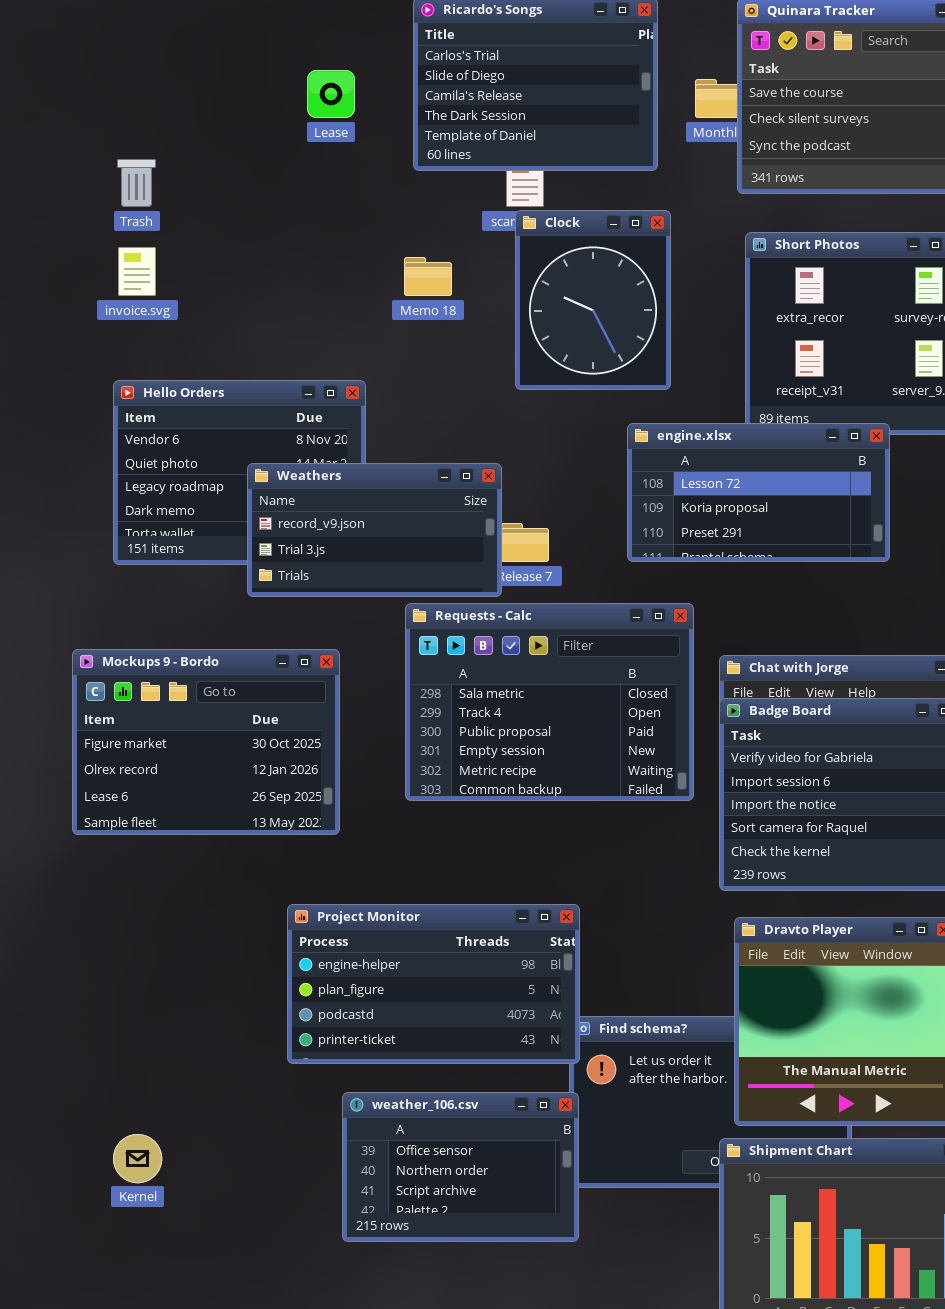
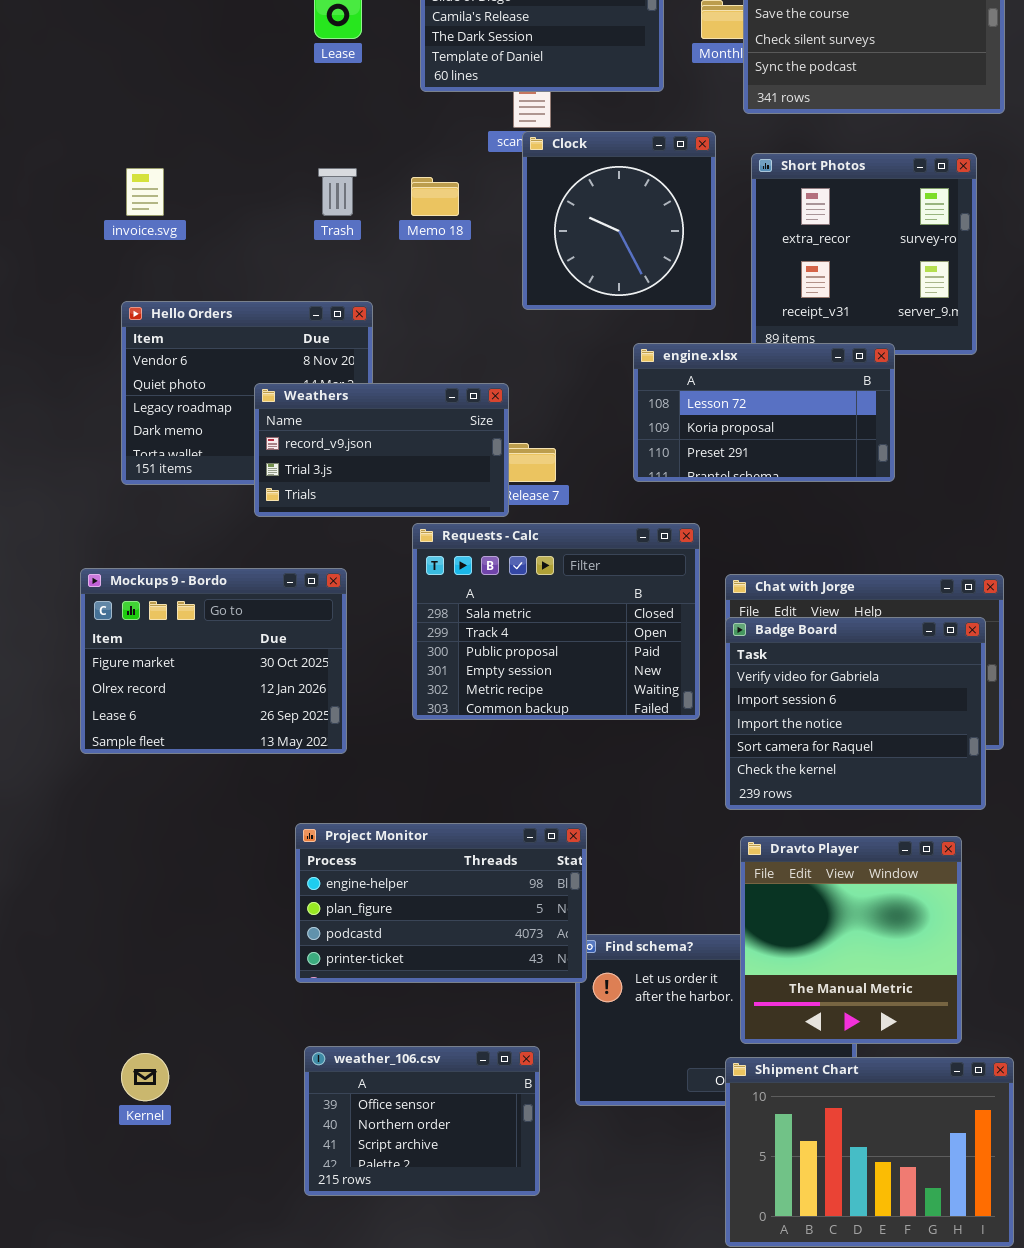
Trash: [117,159,156,207] -> [318,168,357,216], moved
Clock: [515,210,671,390] -> [522,131,716,310], resized
weather_106.csv: [342,1092,579,1242] -> [304,1046,540,1196], moved

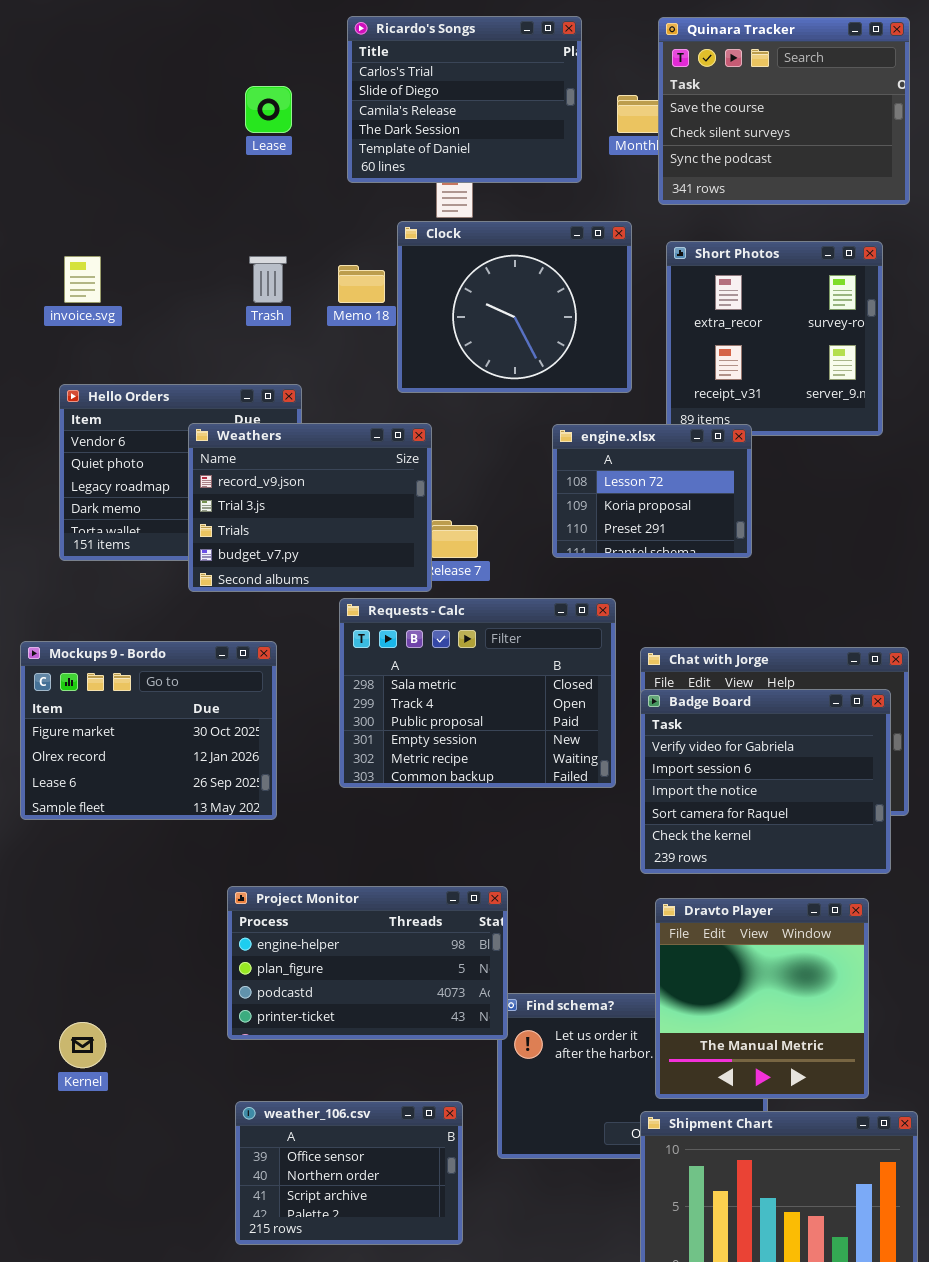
Clock: [522,131,716,310] -> [397,221,632,393], resized
engine.xlsx: [633,343,895,482] -> [552,424,752,558], resized
Weathers: [254,383,509,517] -> [188,423,432,592], resized
Kernel: [121,1053,169,1101] -> [59,1022,106,1068], moved

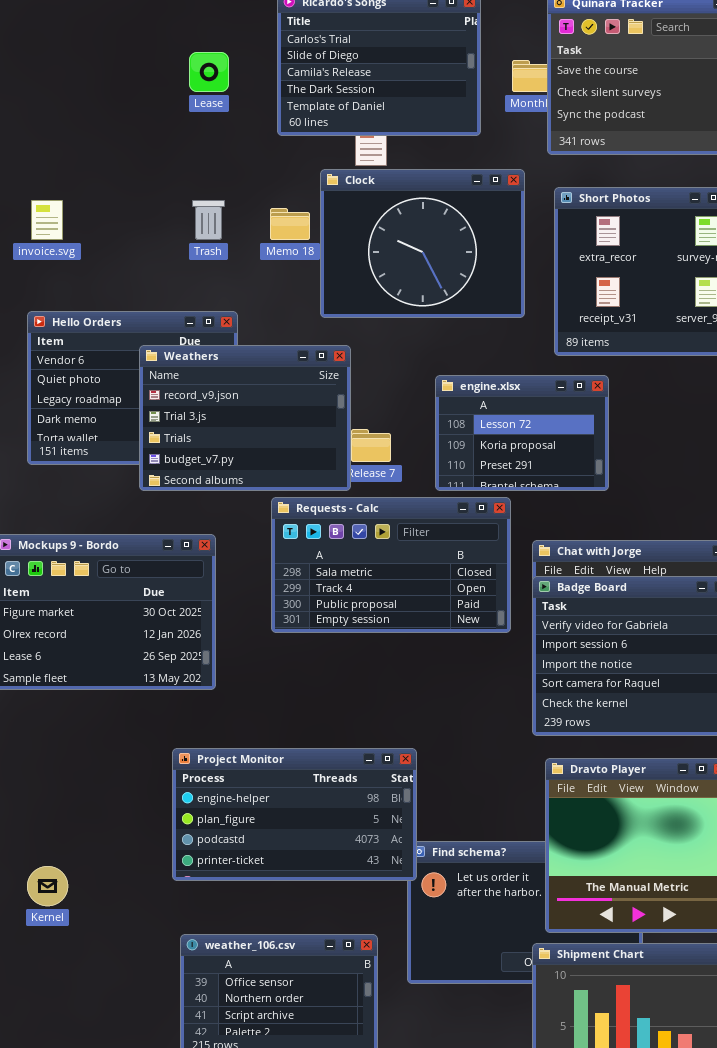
engine.xlsx: [552,424,752,558] -> [435,375,609,491], moved
Requests - Calc: [339,598,616,788] -> [271,497,511,633], resized

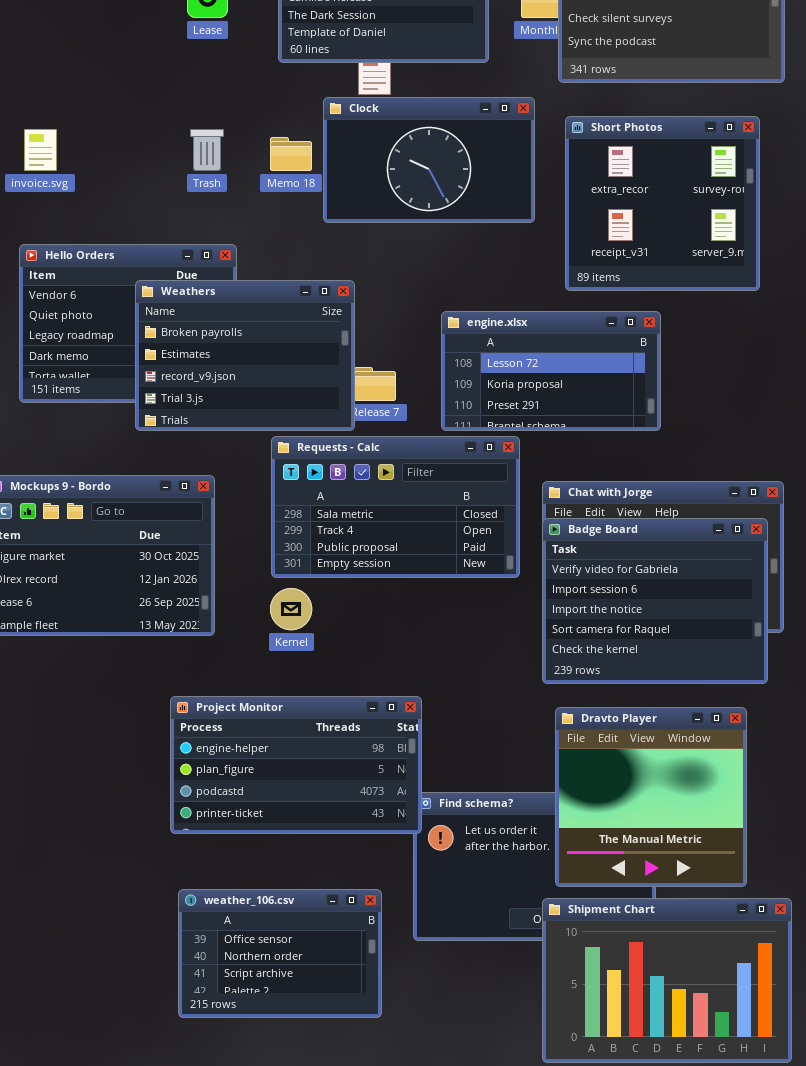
Clock: [320,169,525,318] -> [323,97,535,223], resized
Weathers: [139,345,351,491] -> [135,280,355,431], scrolled up 2 rows
engine.xlsx: [435,375,609,491] -> [441,311,661,431], resized
Kernel: [27,866,68,906] -> [270,588,312,630], moved

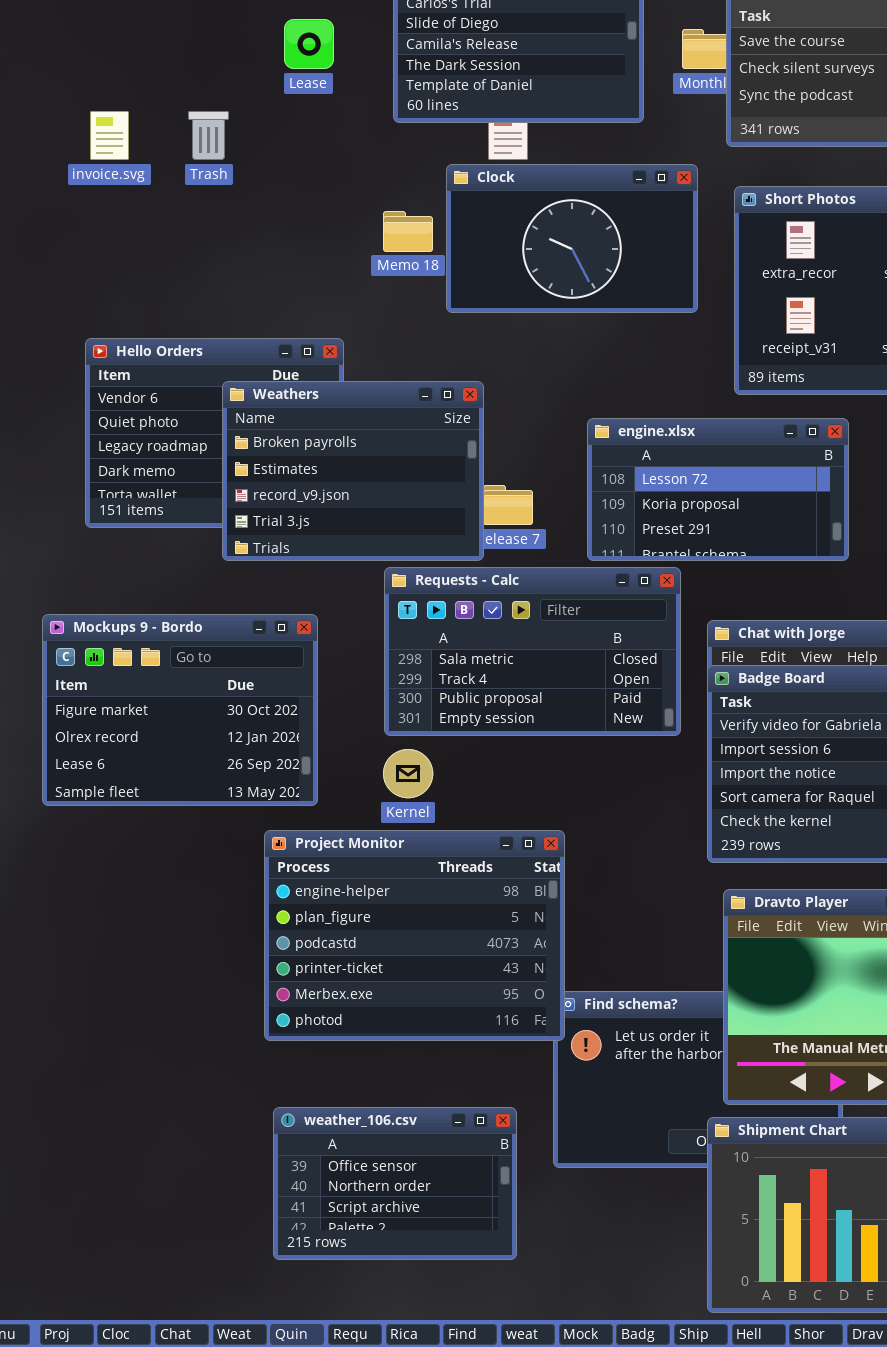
invoice.svg: [24,129,57,171] -> [90,111,129,160], moved
Trash: [190,129,224,171] -> [188,111,229,160], moved
Project Monitor: [170,696,422,834] -> [264,830,565,1041], resized

